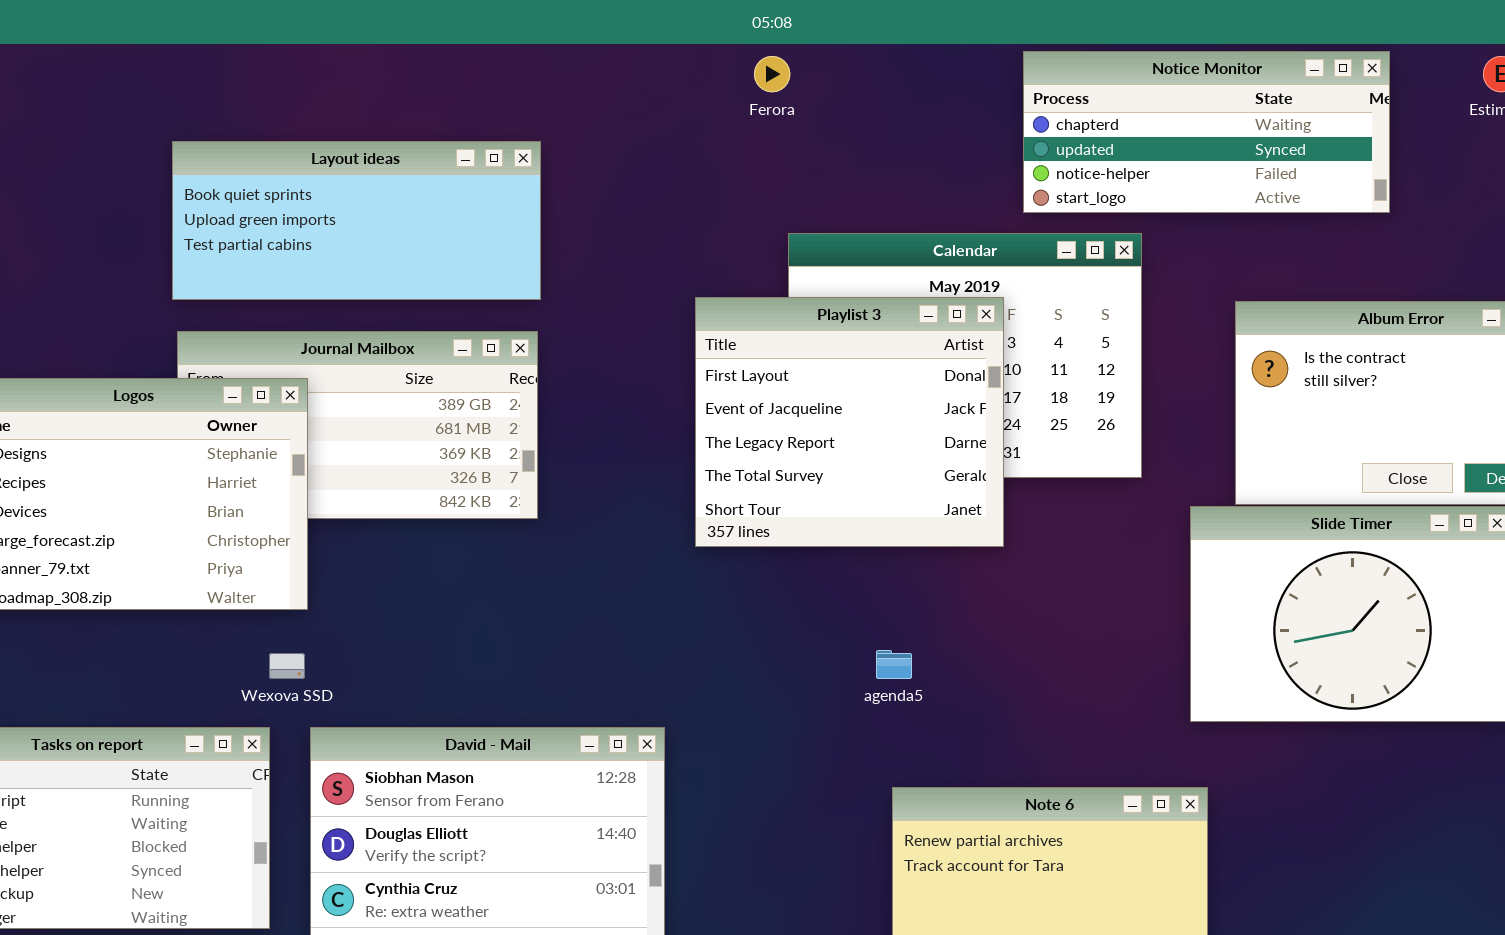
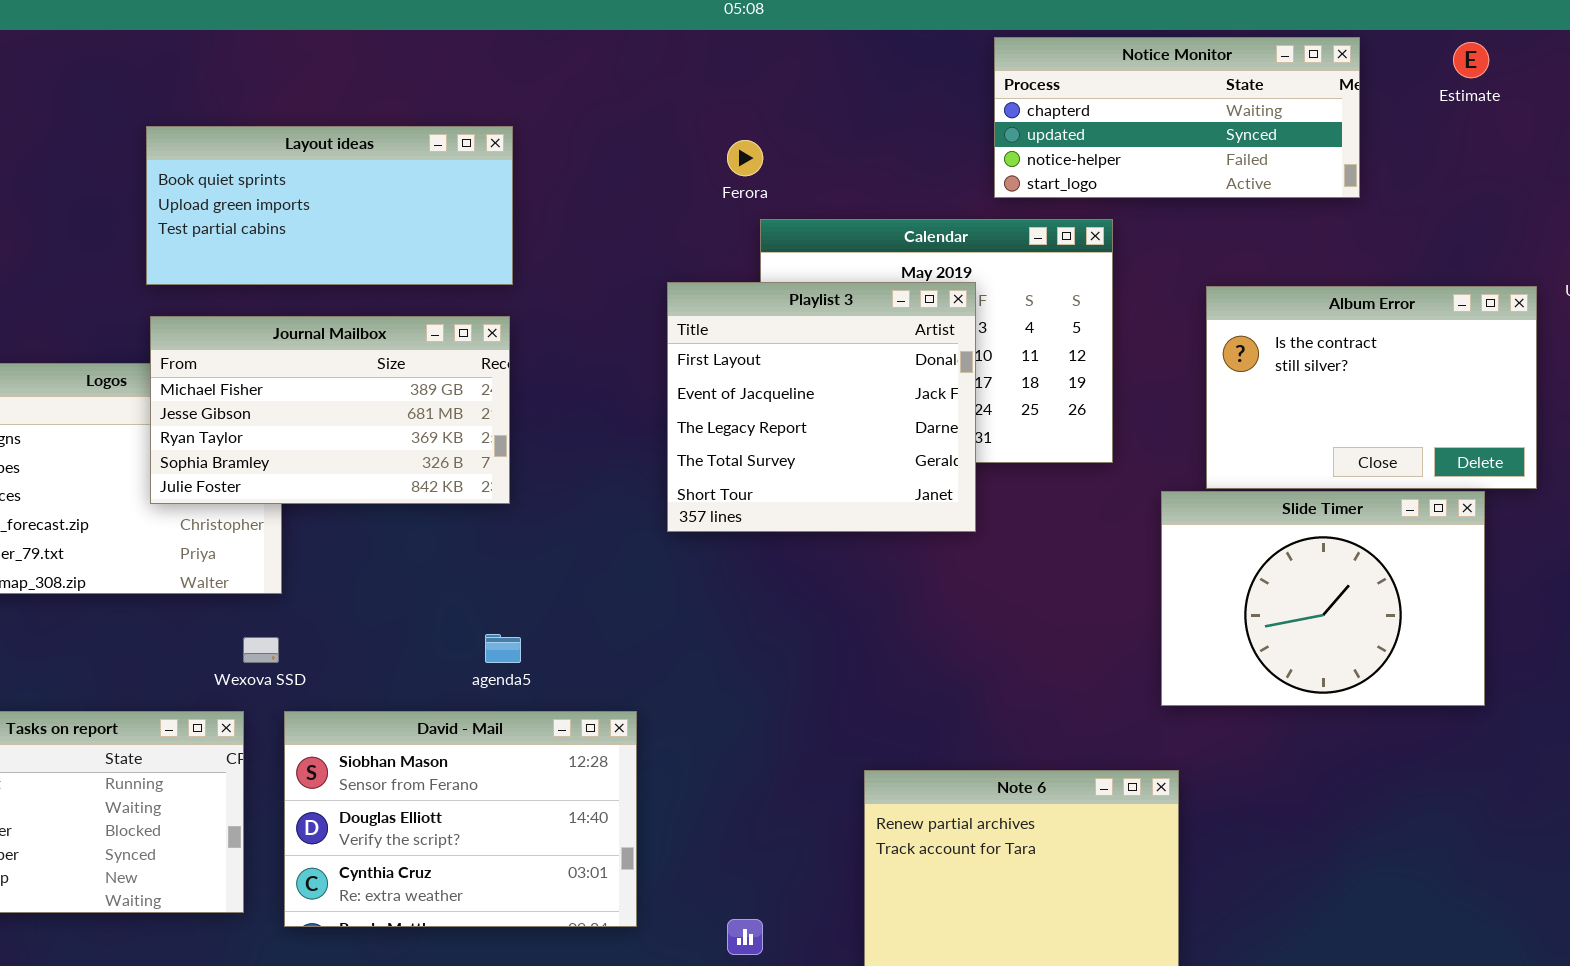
Ferora: [754,56,790,92] -> [727,140,763,176], moved
Journal Mailbox: [177,331,538,519] -> [150,316,510,504], raised
agenda5: [876,650,912,679] -> [485,634,521,663], moved

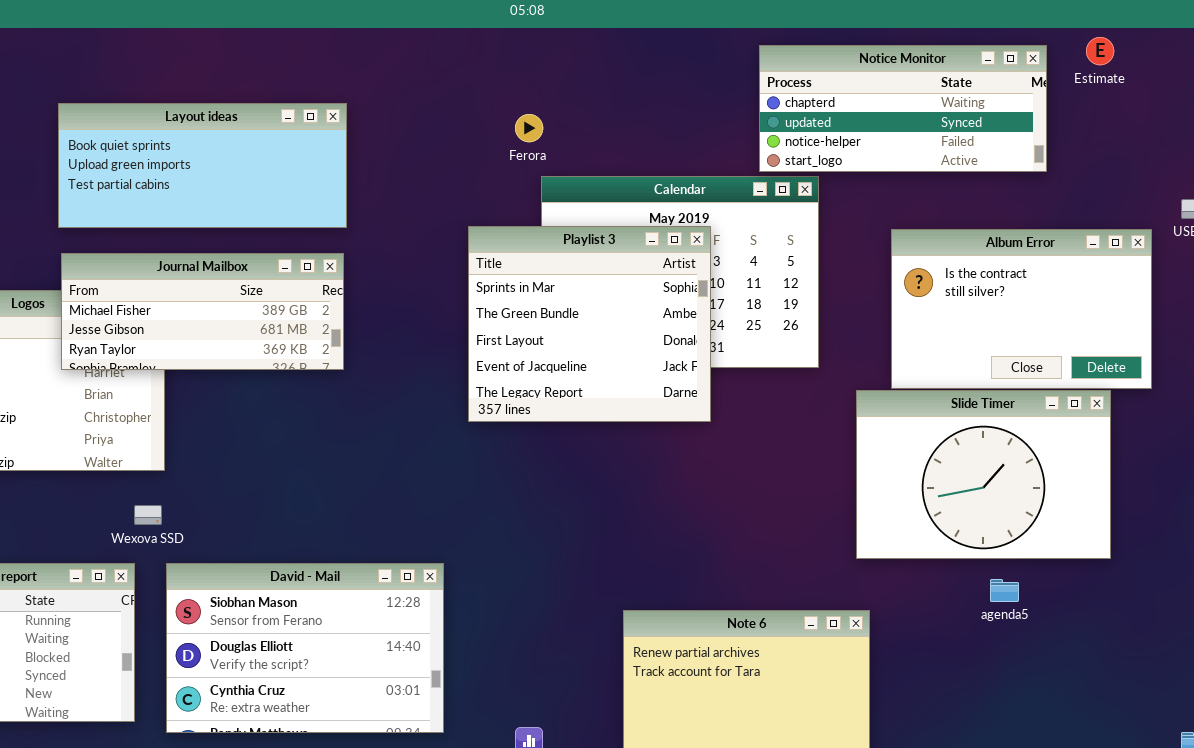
Notice Monitor: [994,37,1360,198] -> [759,45,1047,172], moved
Playlist 3: [667,282,976,532] -> [468,226,711,422], scrolled up 2 rows
Journal Mailbox: [150,316,510,504] -> [61,253,344,370], resized
agenda5: [485,634,521,663] -> [990,579,1019,602], moved

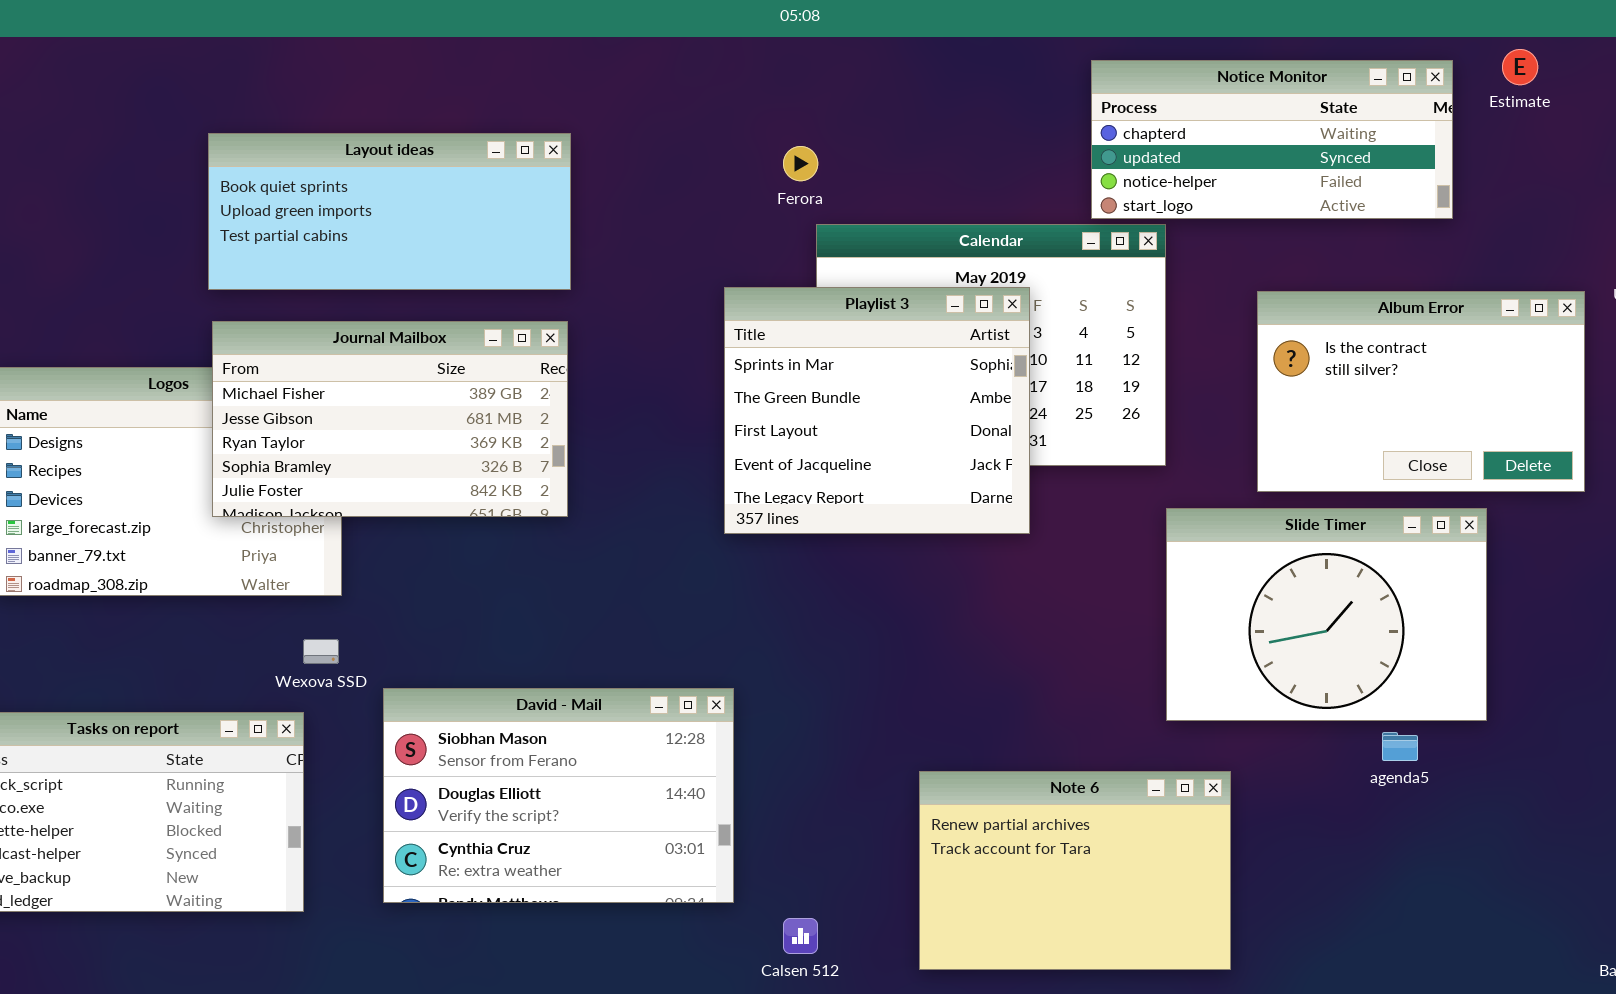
Journal Mailbox: [61,253,344,370] -> [212,321,568,517], resized
Slide Timer: [856,390,1111,559] -> [1166,508,1487,721], moved
David - Mail: [166,563,444,733] -> [383,688,734,903], moved

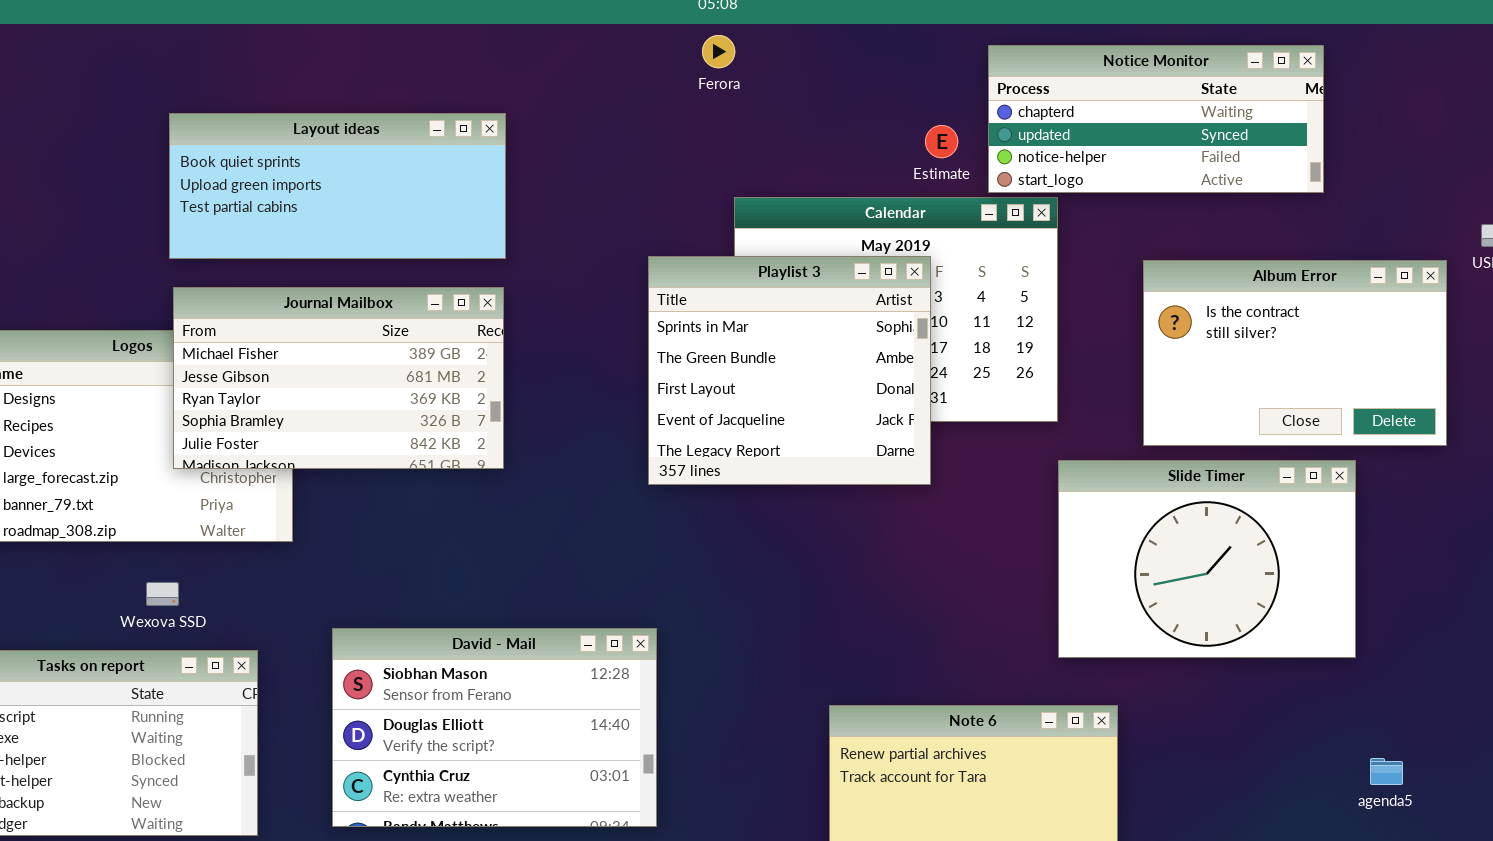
Estimate: [1502,49,1538,85] -> [925,125,958,158], moved
Ferora: [783,146,818,181] -> [702,35,735,68], moved
Wexova SSD: [303,639,339,664] -> [146,582,179,606], moved
agenda5: [1382,732,1418,761] -> [1370,758,1403,785], moved

